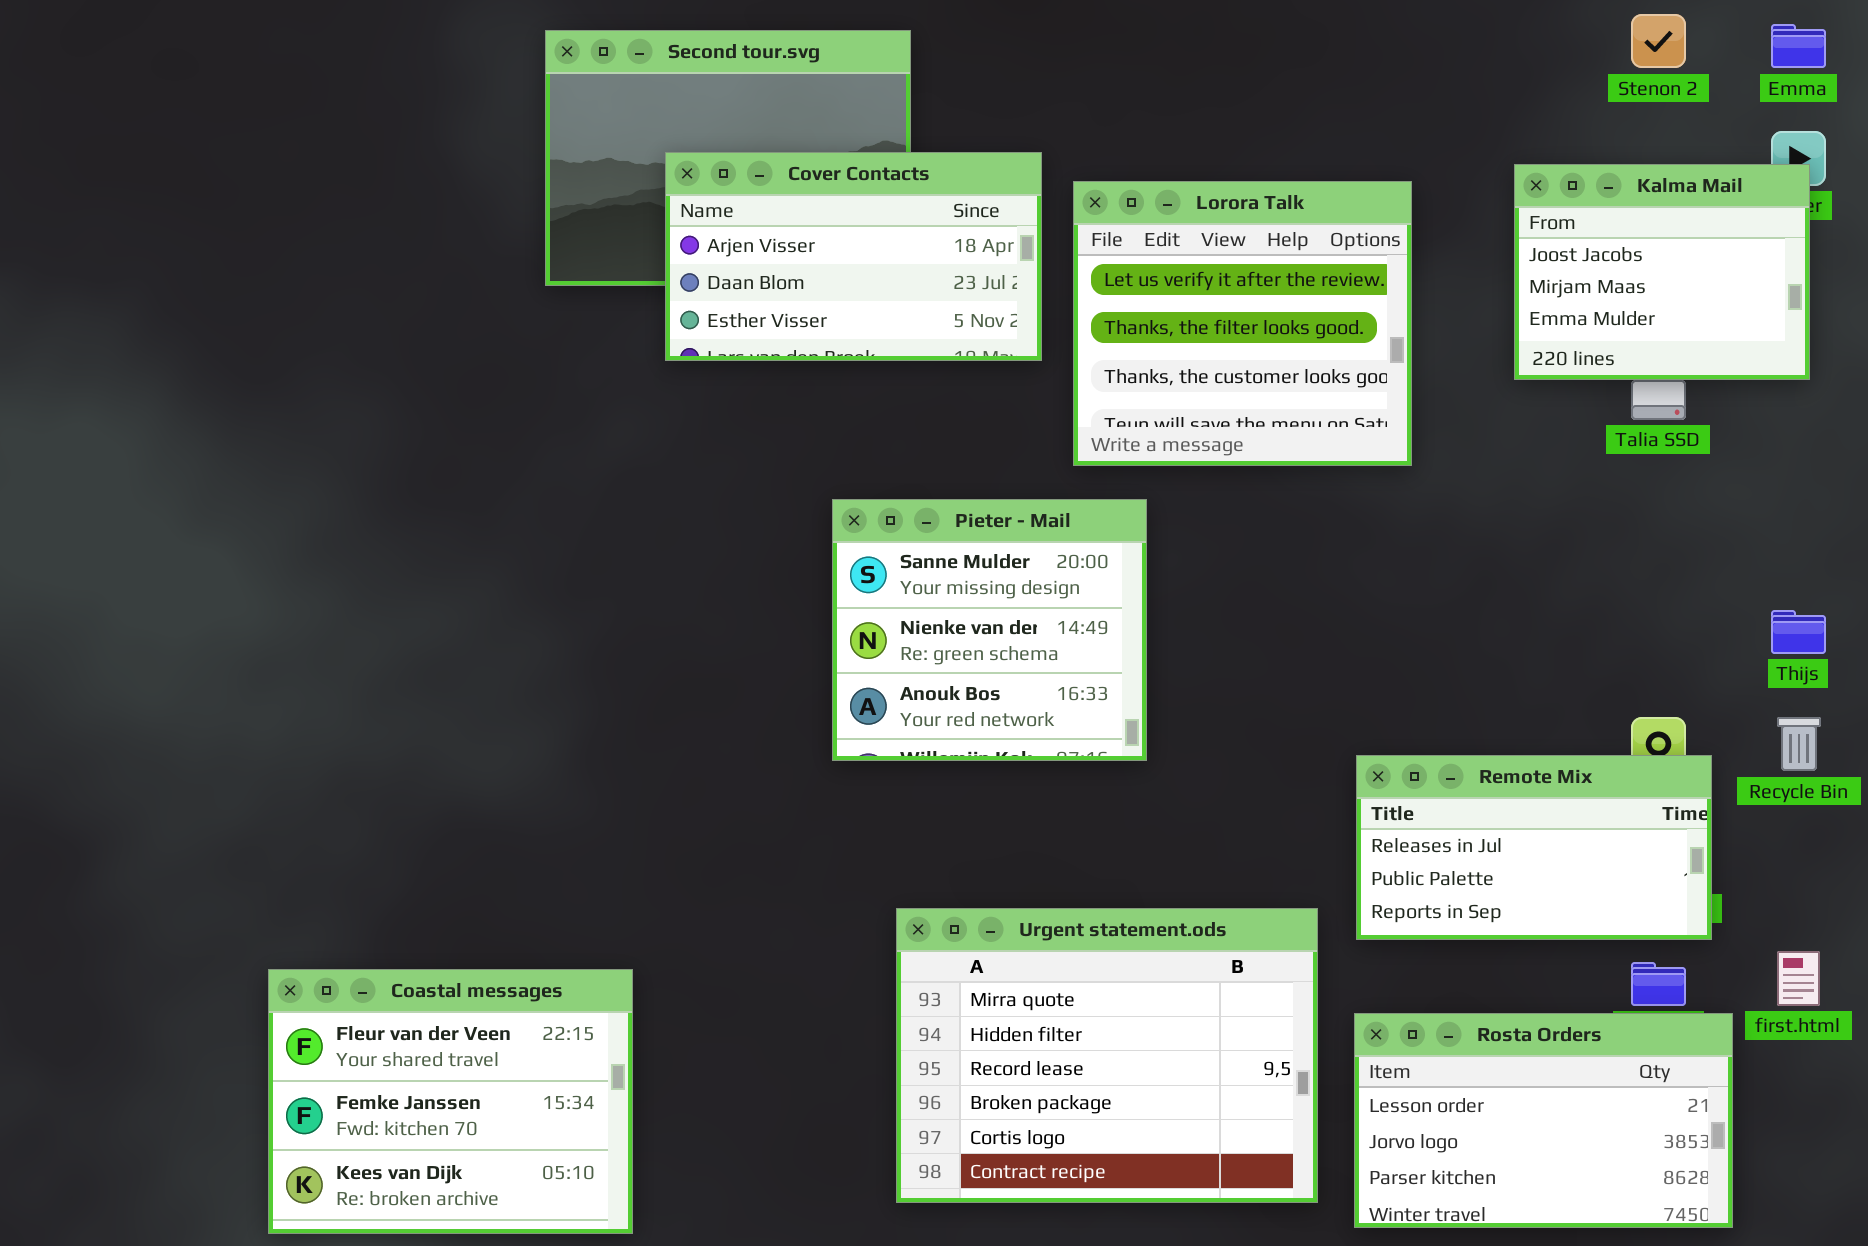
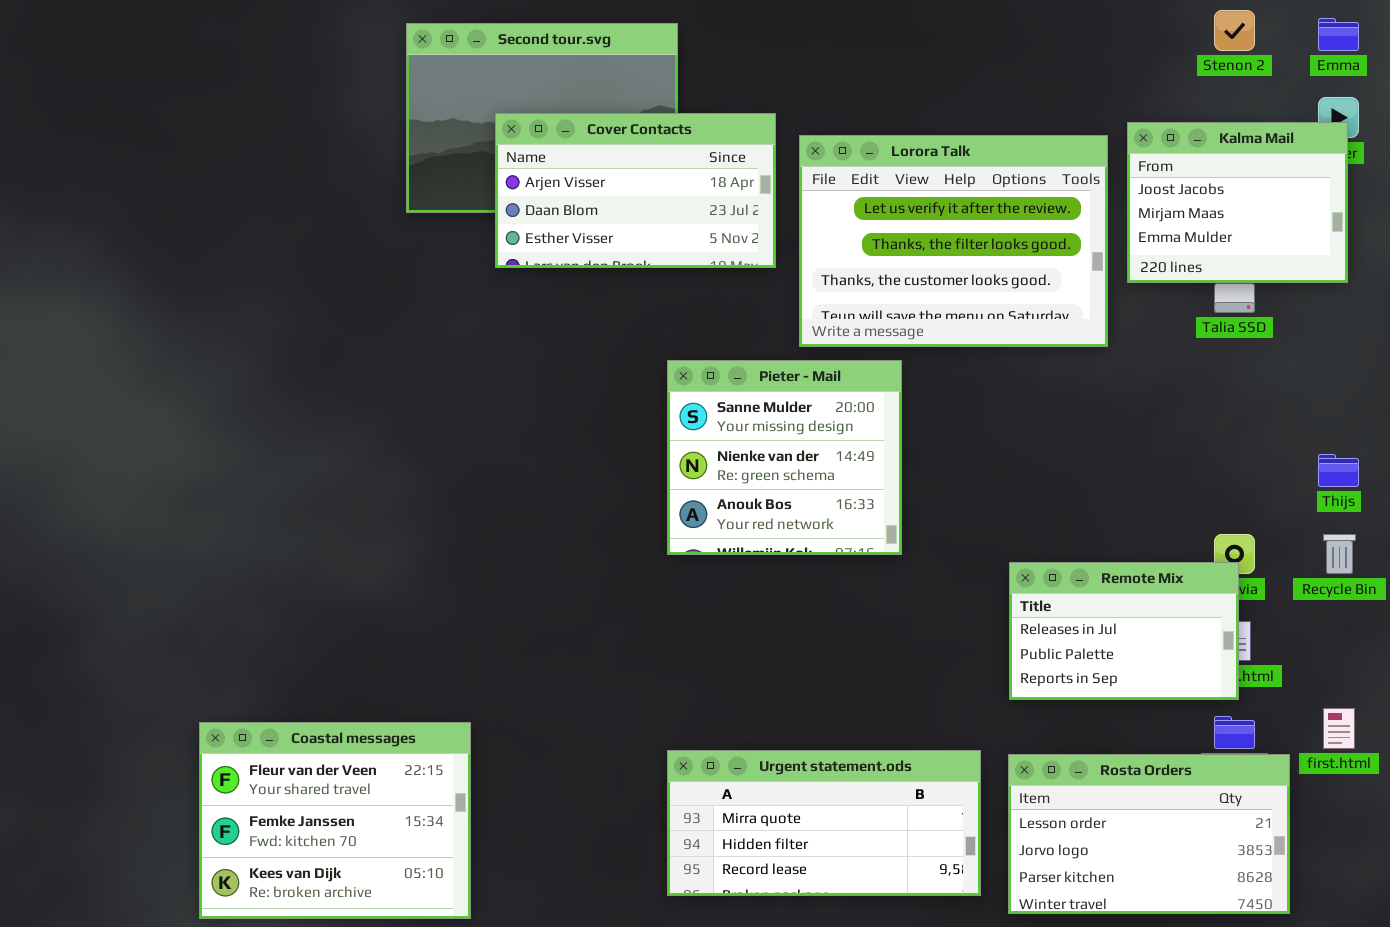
Lorora Talk: [1073,181,1412,466] -> [799,135,1108,347], resized
Pieter - Mail: [832,499,1147,761] -> [667,360,902,555], moved
Remote Mix: [1356,755,1712,940] -> [1009,562,1239,700], resized
Urgent statement.ods: [896,908,1318,1203] -> [667,750,981,896], resized

